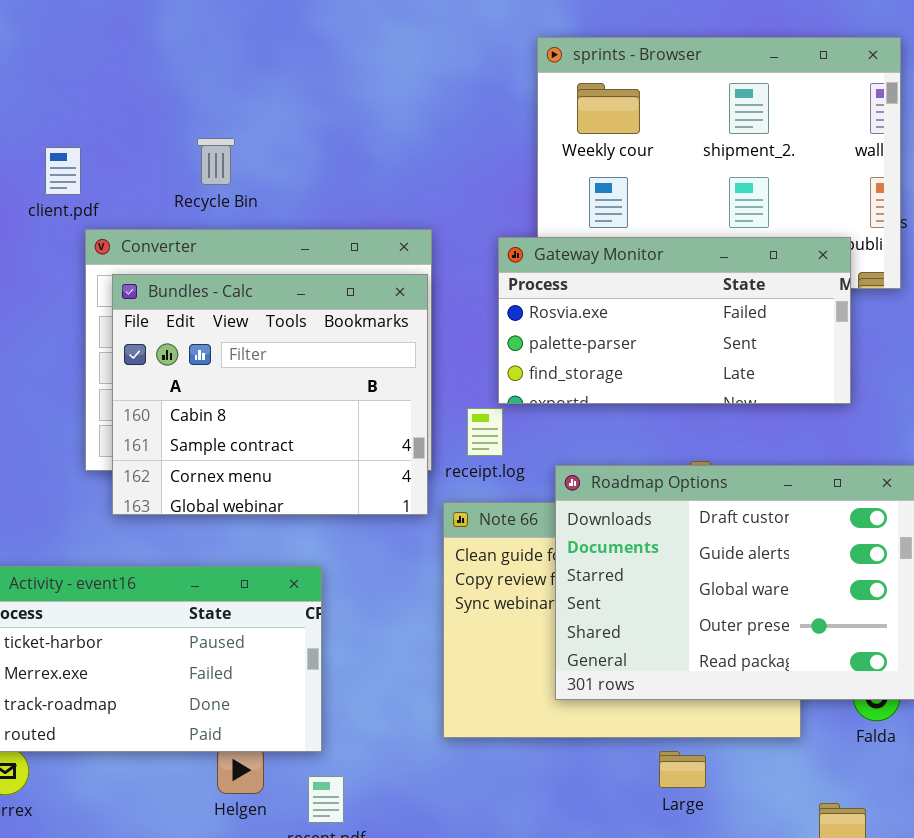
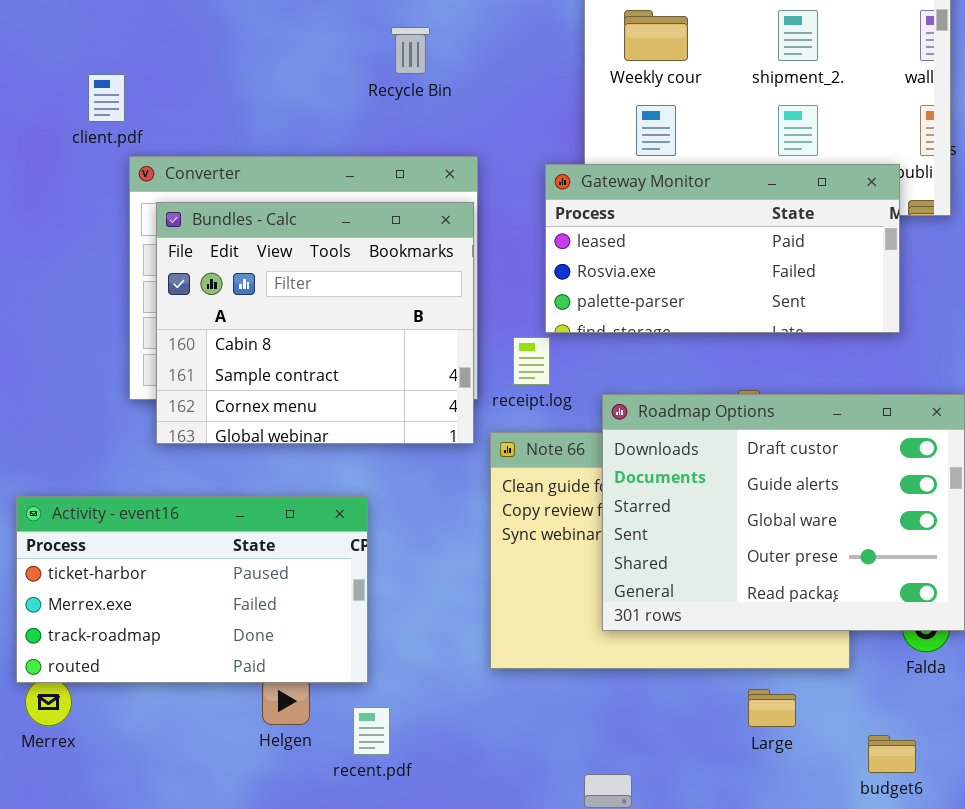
Recycle Bin: [197,138,235,185] -> [391,27,430,74], moved
Gateway Monitor: [498,237,851,404] -> [545,164,900,333], scrolled up 1 row
Large: [659,751,706,788] -> [748,689,796,727], moved

